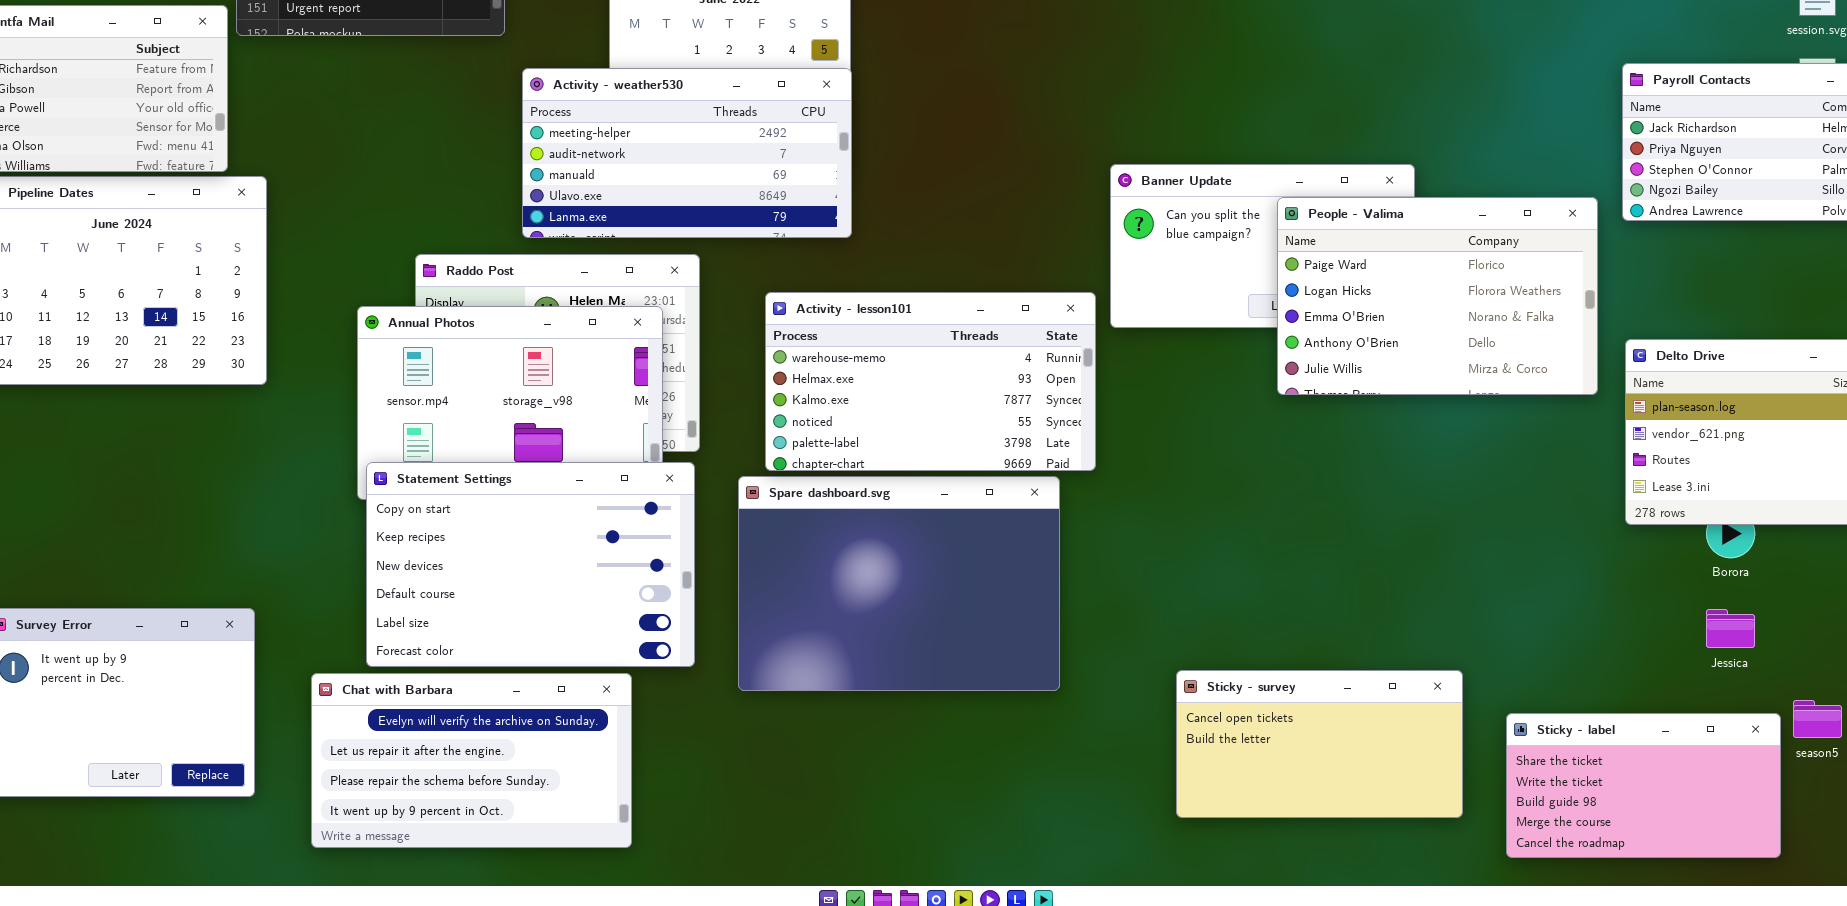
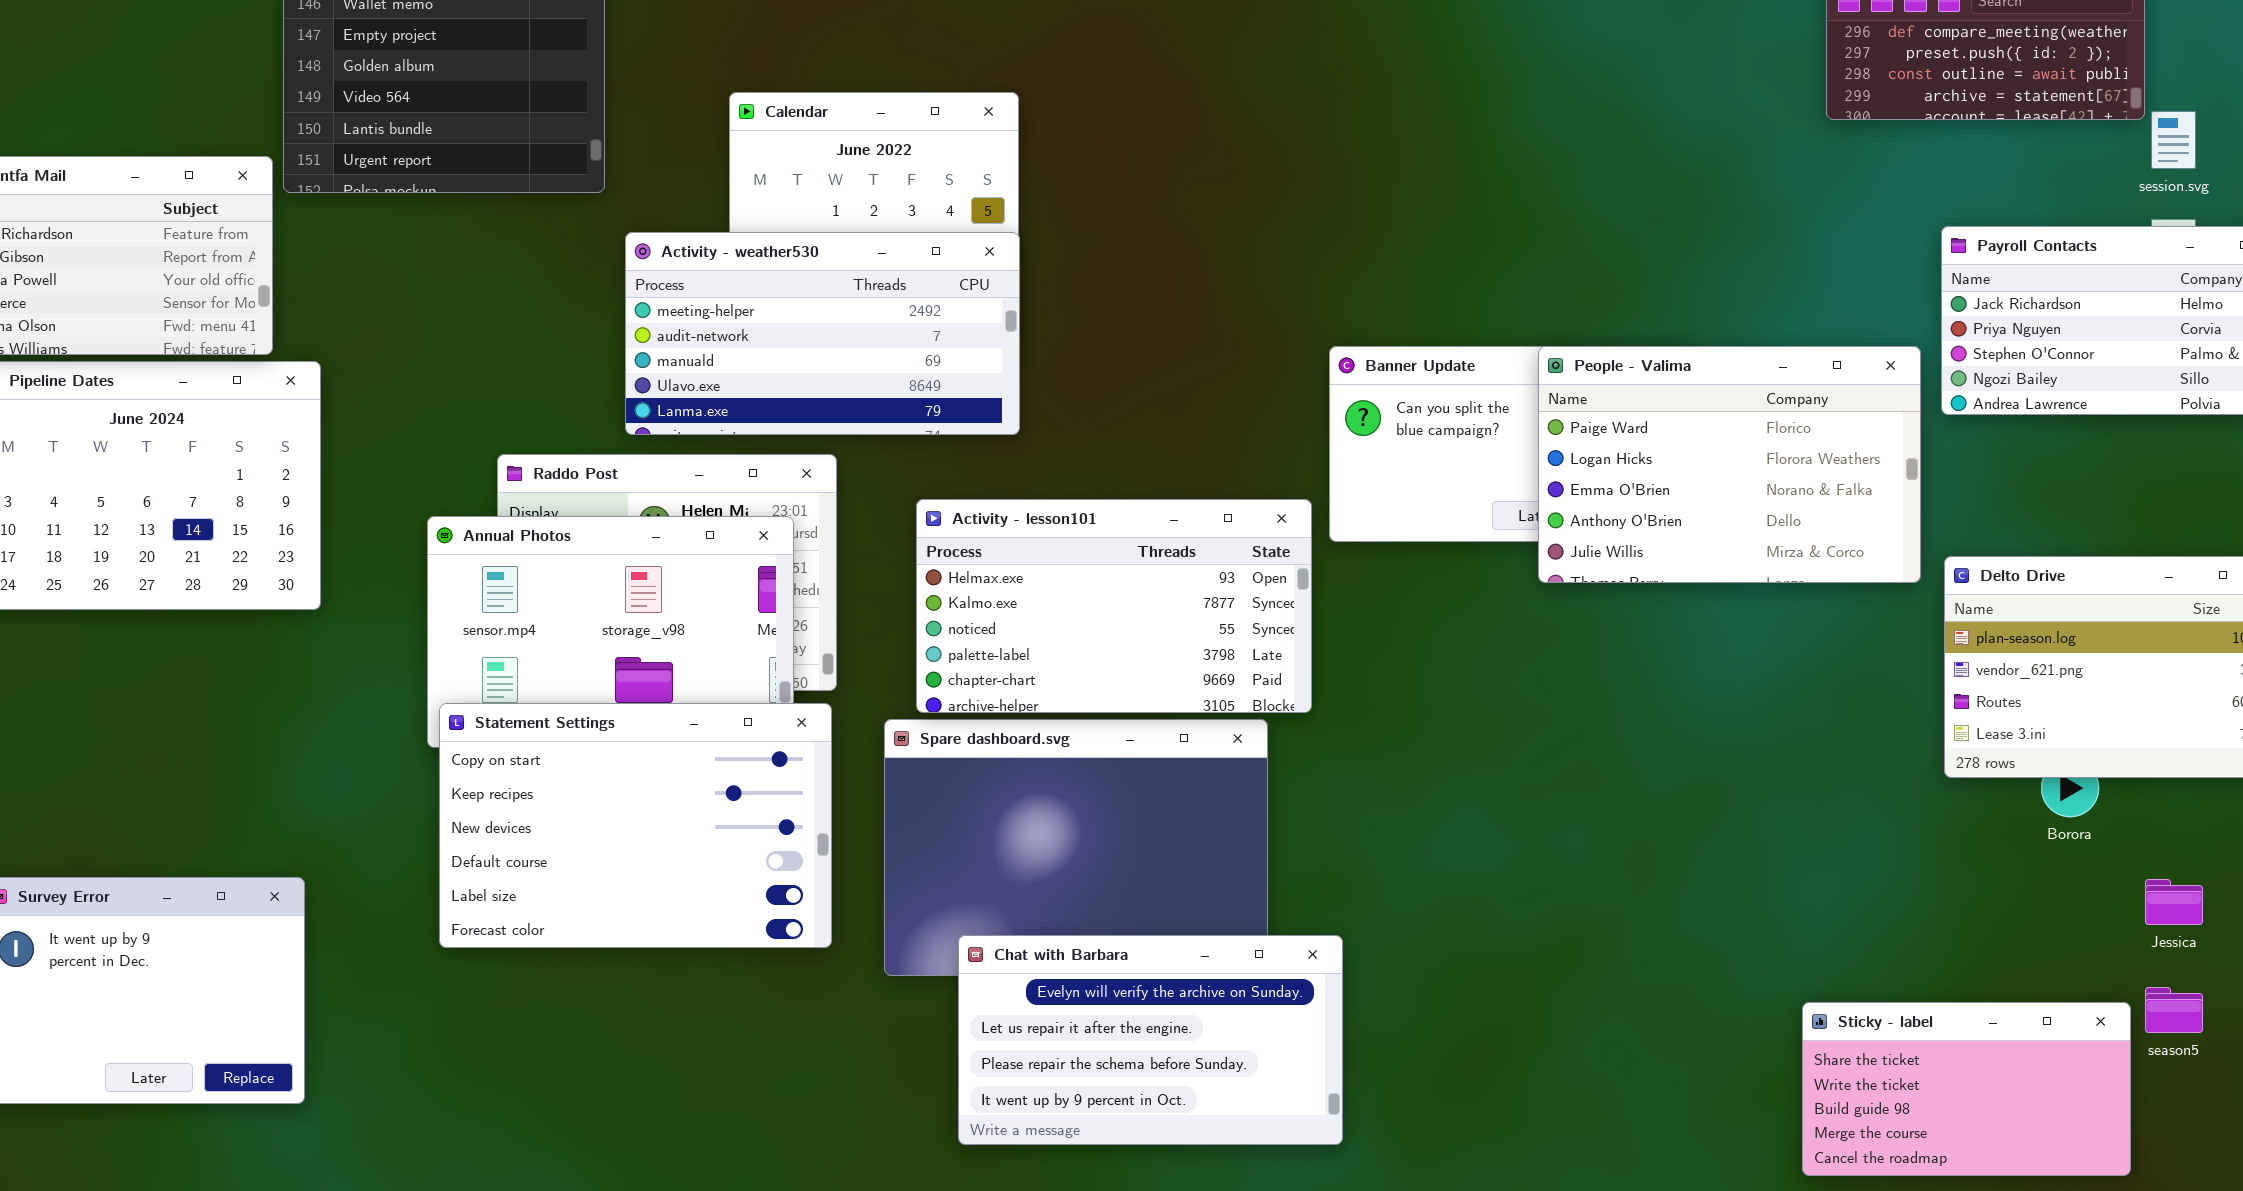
People - Valima: [1277,197,1598,395] -> [1538,346,1921,583], moved
Activity - lesson101: [765,292,1096,471] -> [916,499,1312,713], scrolled down 1 row
Jessica: [1706,609,1755,648] -> [2145,879,2203,925], moved
Sticky - survey: [1176,670,1463,818] -> none, closed
Chat with Barbara: [311,673,632,848] -> [958,935,1343,1145], moved

